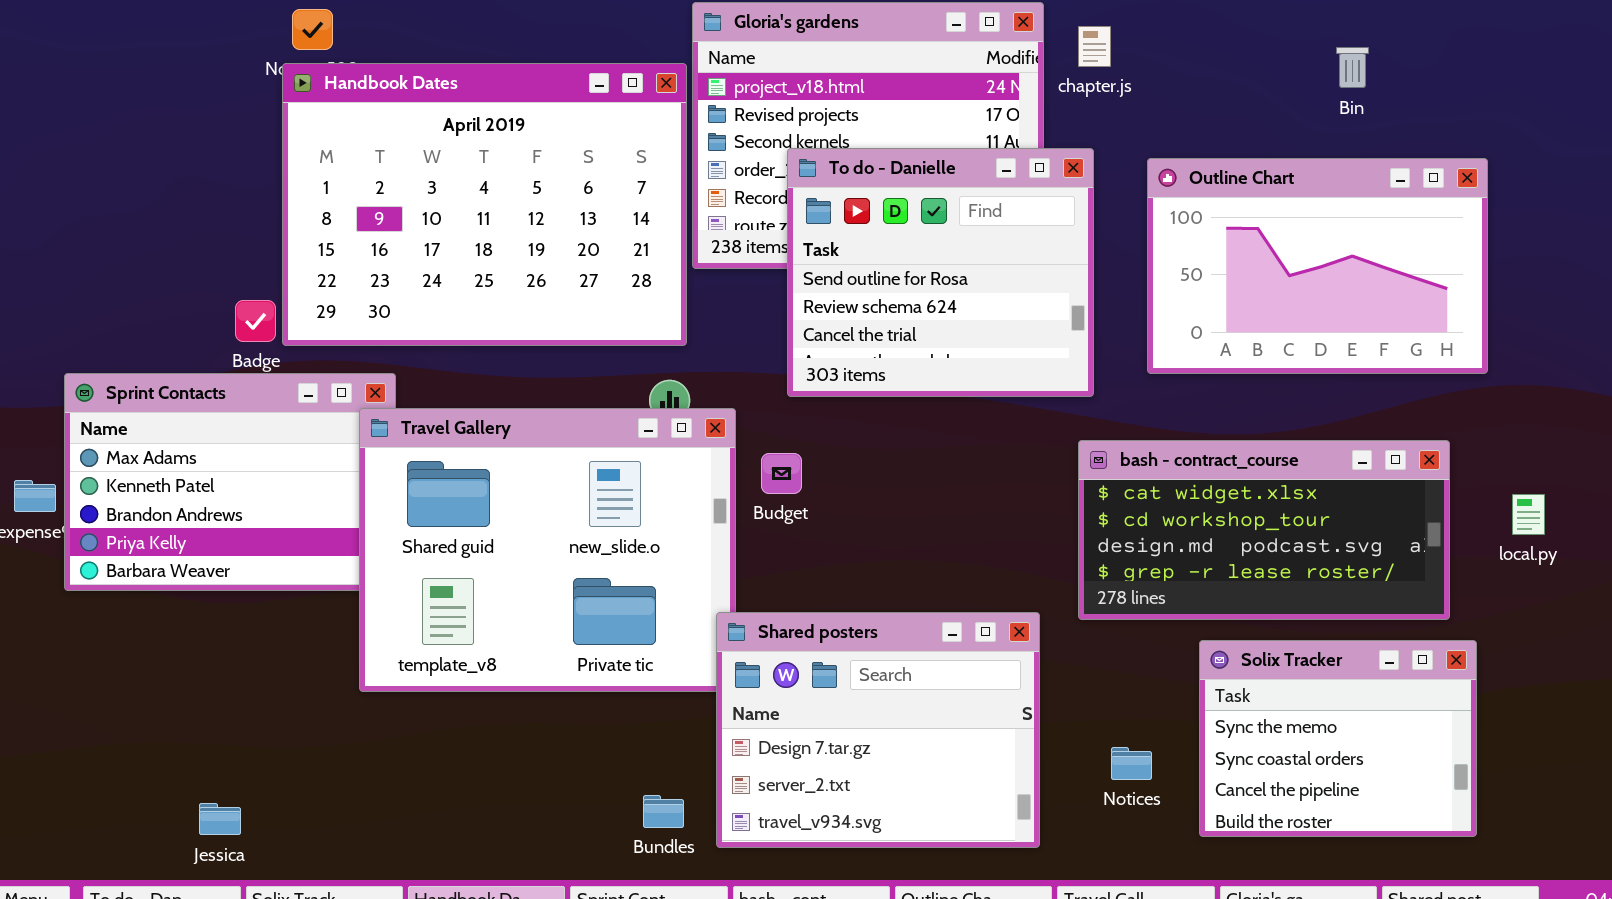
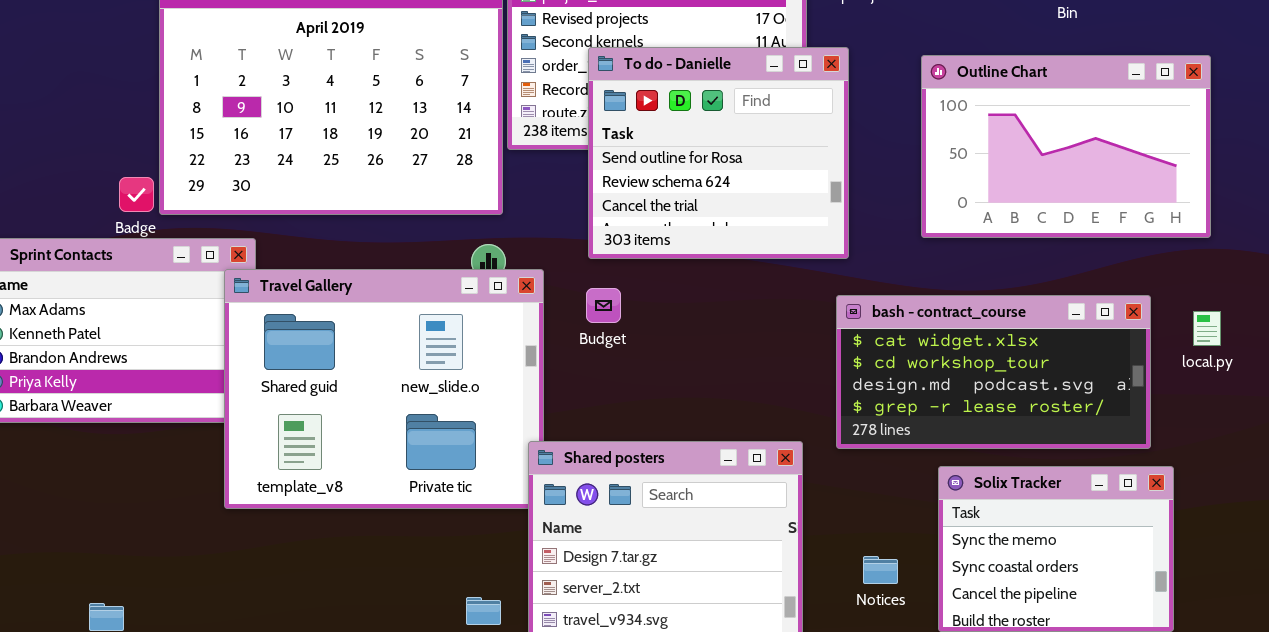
Outline Chart: [1147,158,1488,374] -> [921,55,1211,238], moved
Budget: [761,453,802,494] -> [586,288,621,323], moved
local.py: [1512,494,1545,535] -> [1193,311,1221,346], moved

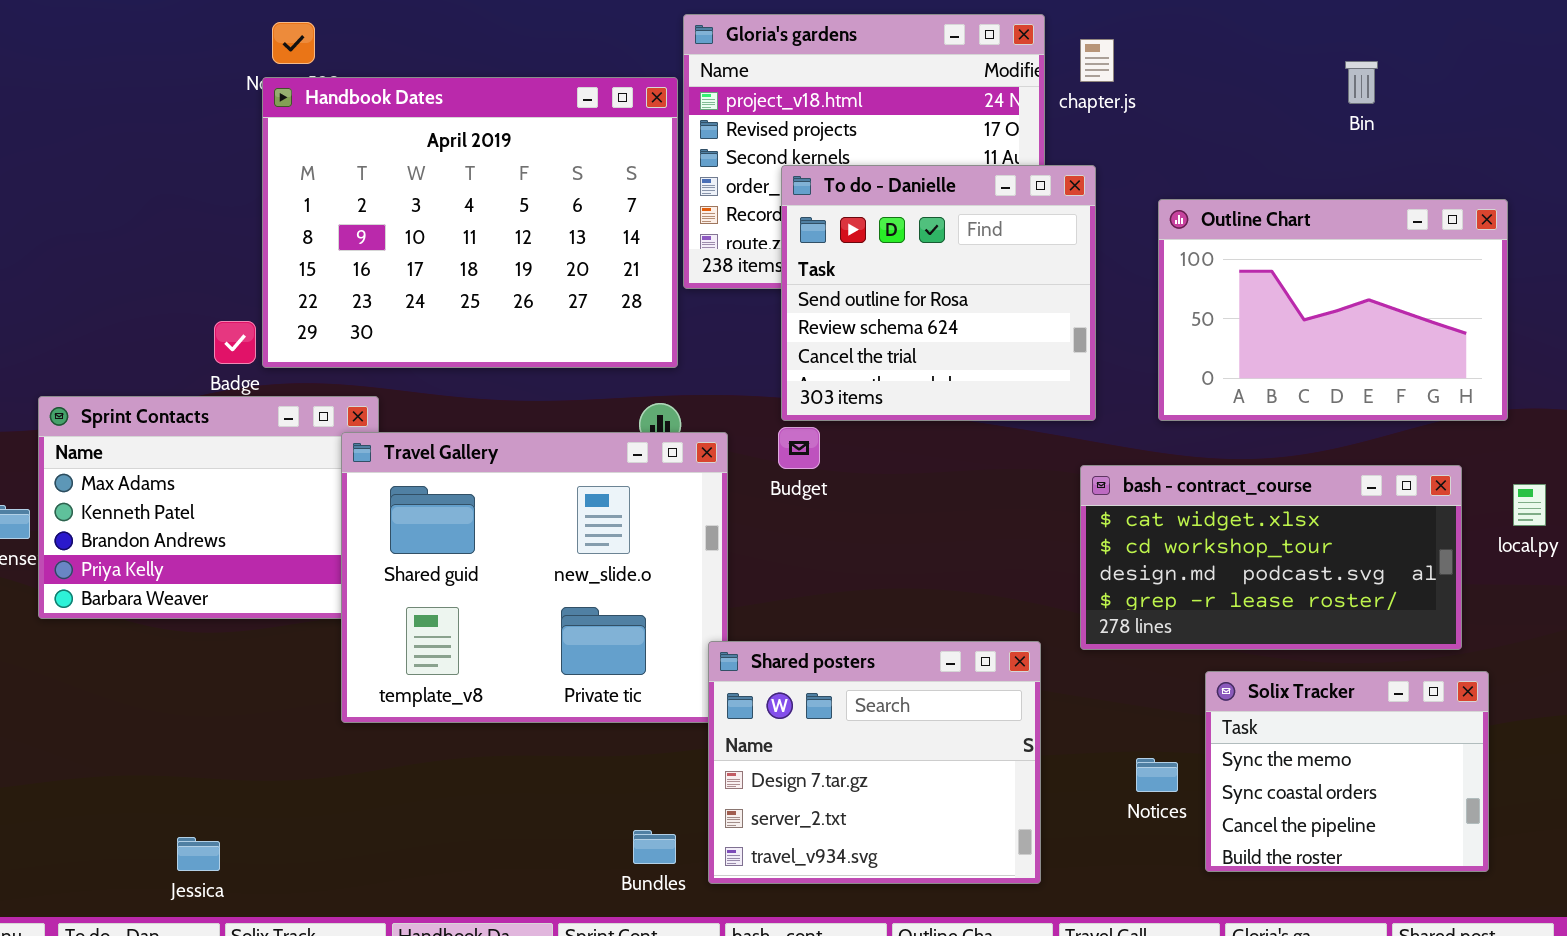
Outline Chart: [921,55,1211,238] -> [1158,199,1508,421], moved
Budget: [586,288,621,323] -> [778,427,820,469], moved
Notices: [863,556,898,584] -> [1136,758,1178,792], moved

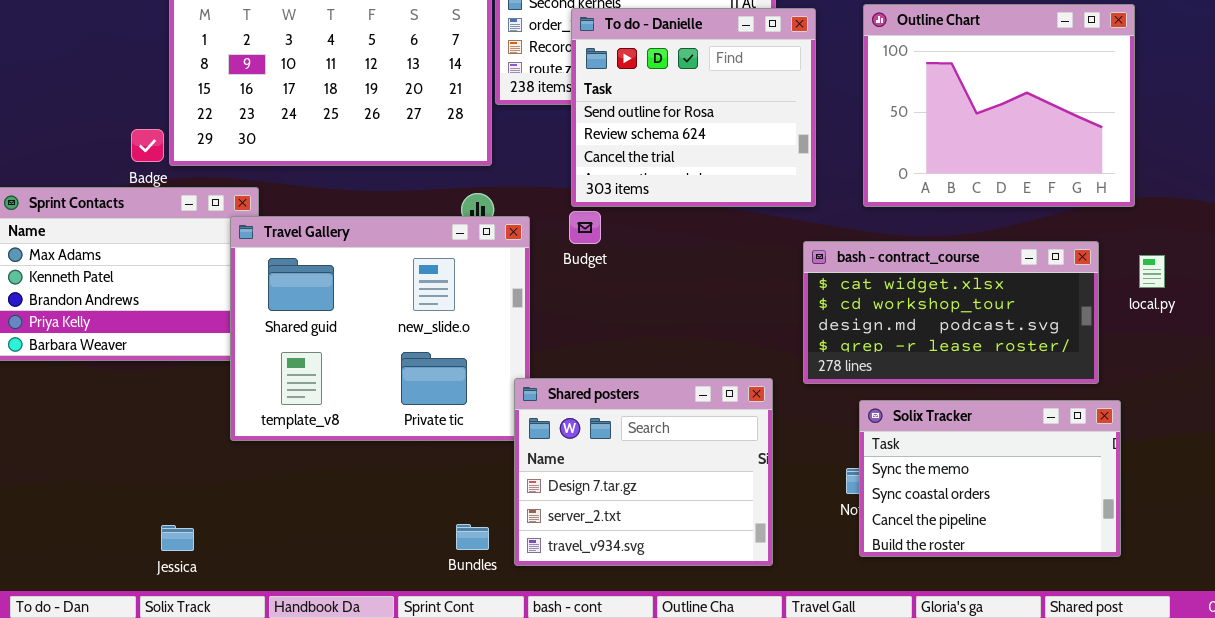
Outline Chart: [1158,199,1508,421] -> [863,4,1135,207], resized
Solix Tracker: [1205,671,1489,872] -> [859,400,1121,557], resized
Jessica: [177,837,220,871] -> [161,525,194,551], moved

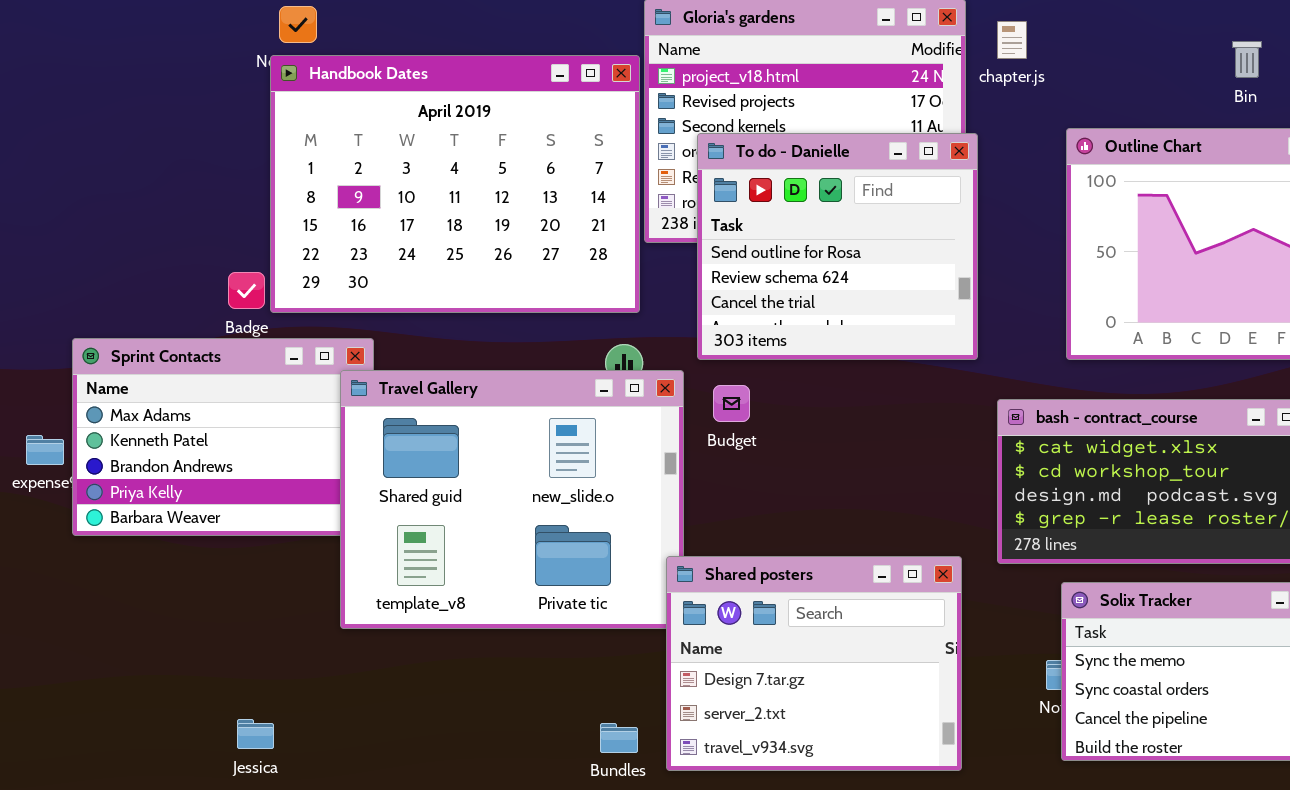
To do - Danielle: [571,8,816,207] -> [697,133,978,360], moved
Budget: [569,211,601,244] -> [713,385,750,422], moved
Jessica: [161,525,194,551] -> [237,719,274,749], moved

